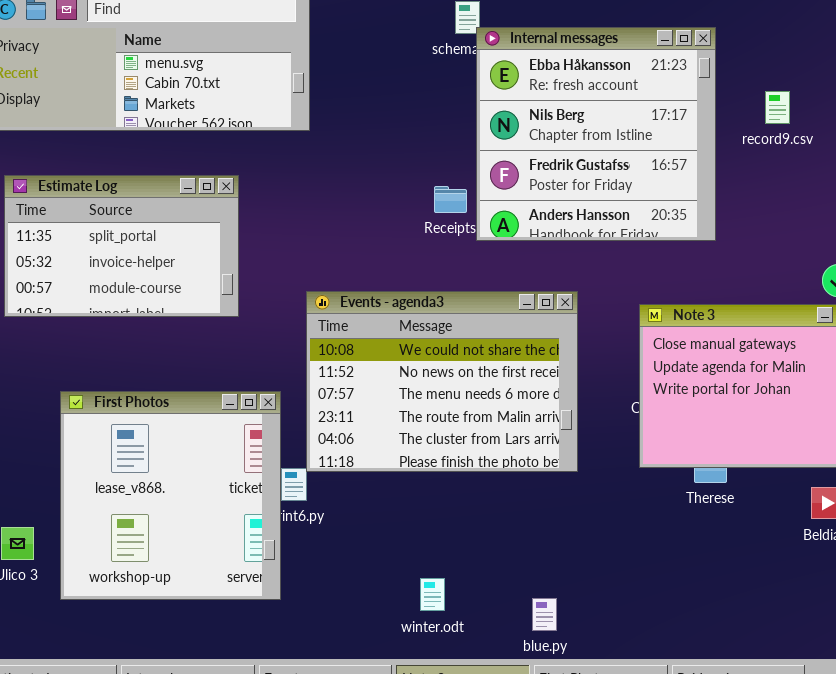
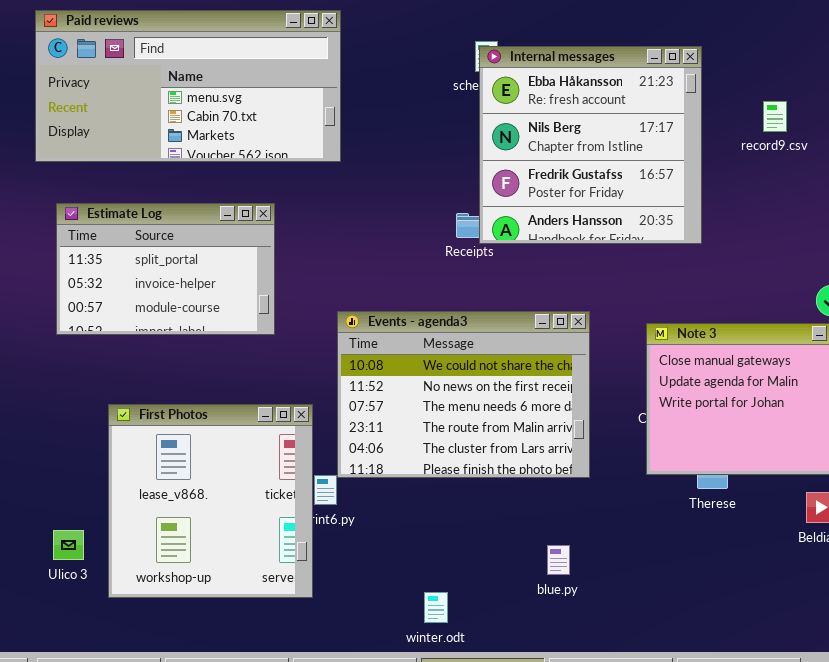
Internal messages: [476,27,716,241] -> [479,46,702,244], moved
record9.csv: [765,91,790,124] -> [763,101,787,132], moved
winter.odt: [420,578,445,611] -> [424,592,448,623], moved
blue.py: [532,598,557,631] -> [547,545,570,575], moved

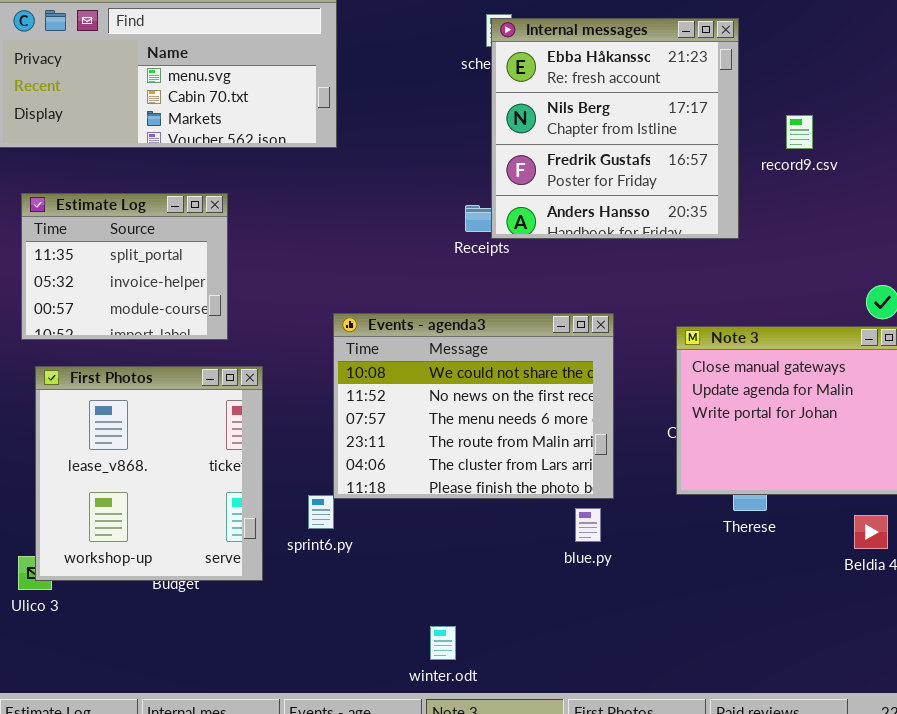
record9.csv: [763,101,787,132] -> [786,115,813,149], moved
Estimate Log: [56,203,275,335] -> [21,193,228,340], resized
First Photos: [108,404,313,598] -> [35,366,263,581], moved
blue.py: [547,545,570,575] -> [575,508,601,542], moved

